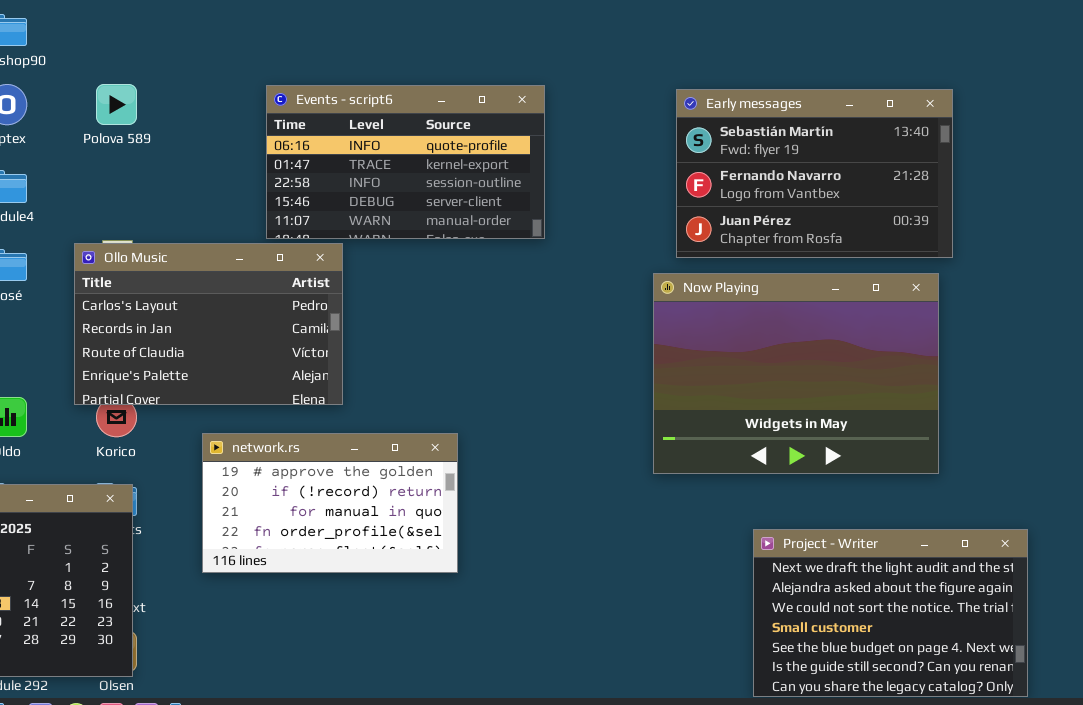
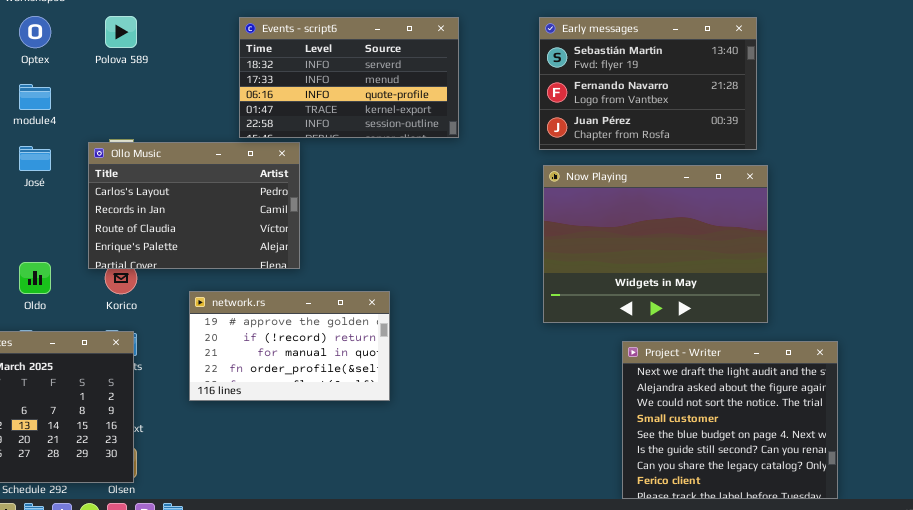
Events - script6: [266,85,545,239] -> [239,17,459,138], scrolled up 2 rows
Early messages: [676,89,953,258] -> [539,17,757,150], moved
Project - Writer: [753,529,1028,697] -> [622,341,838,499], resized

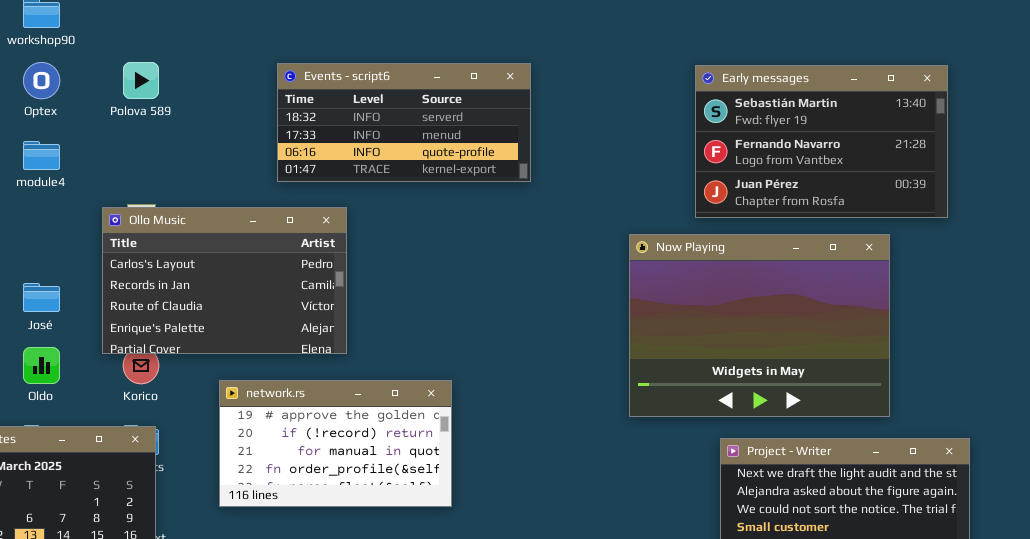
Events - script6: [239,17,459,138] -> [277,63,531,182], resized
Early messages: [539,17,757,150] -> [695,65,948,218], moved
José: [19,146,51,171] -> [23,283,60,312], moved

